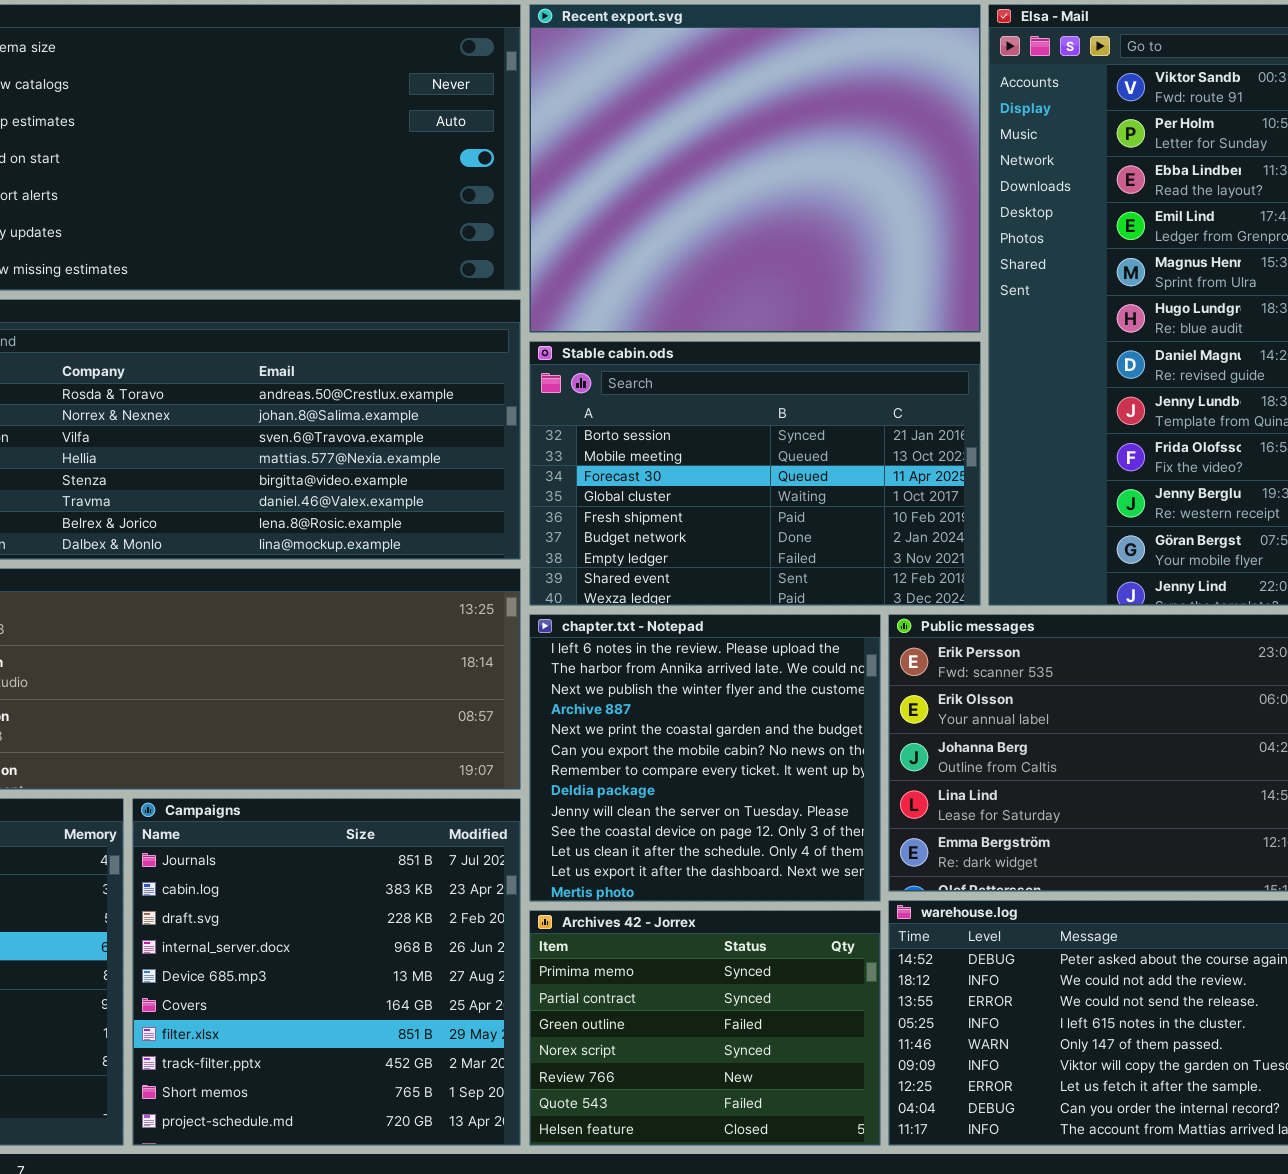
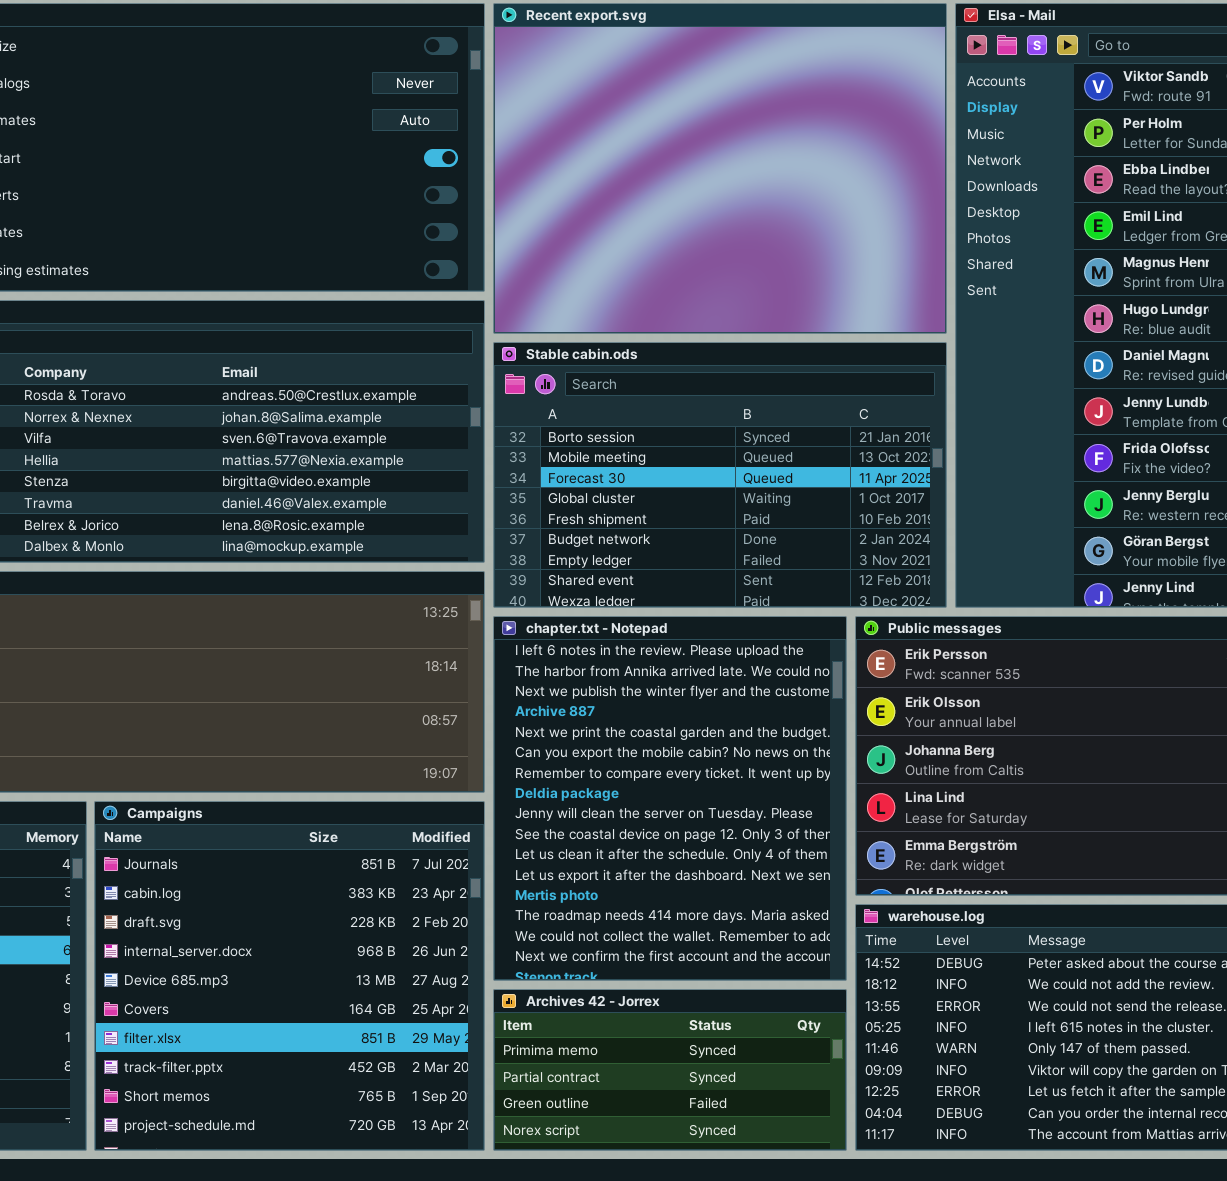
chapter.txt - Notepad: [529,614,881,902] -> [493,616,847,981], resized
Archives 42 - Jorrex: [529,910,881,1146] -> [493,989,847,1151], resized

